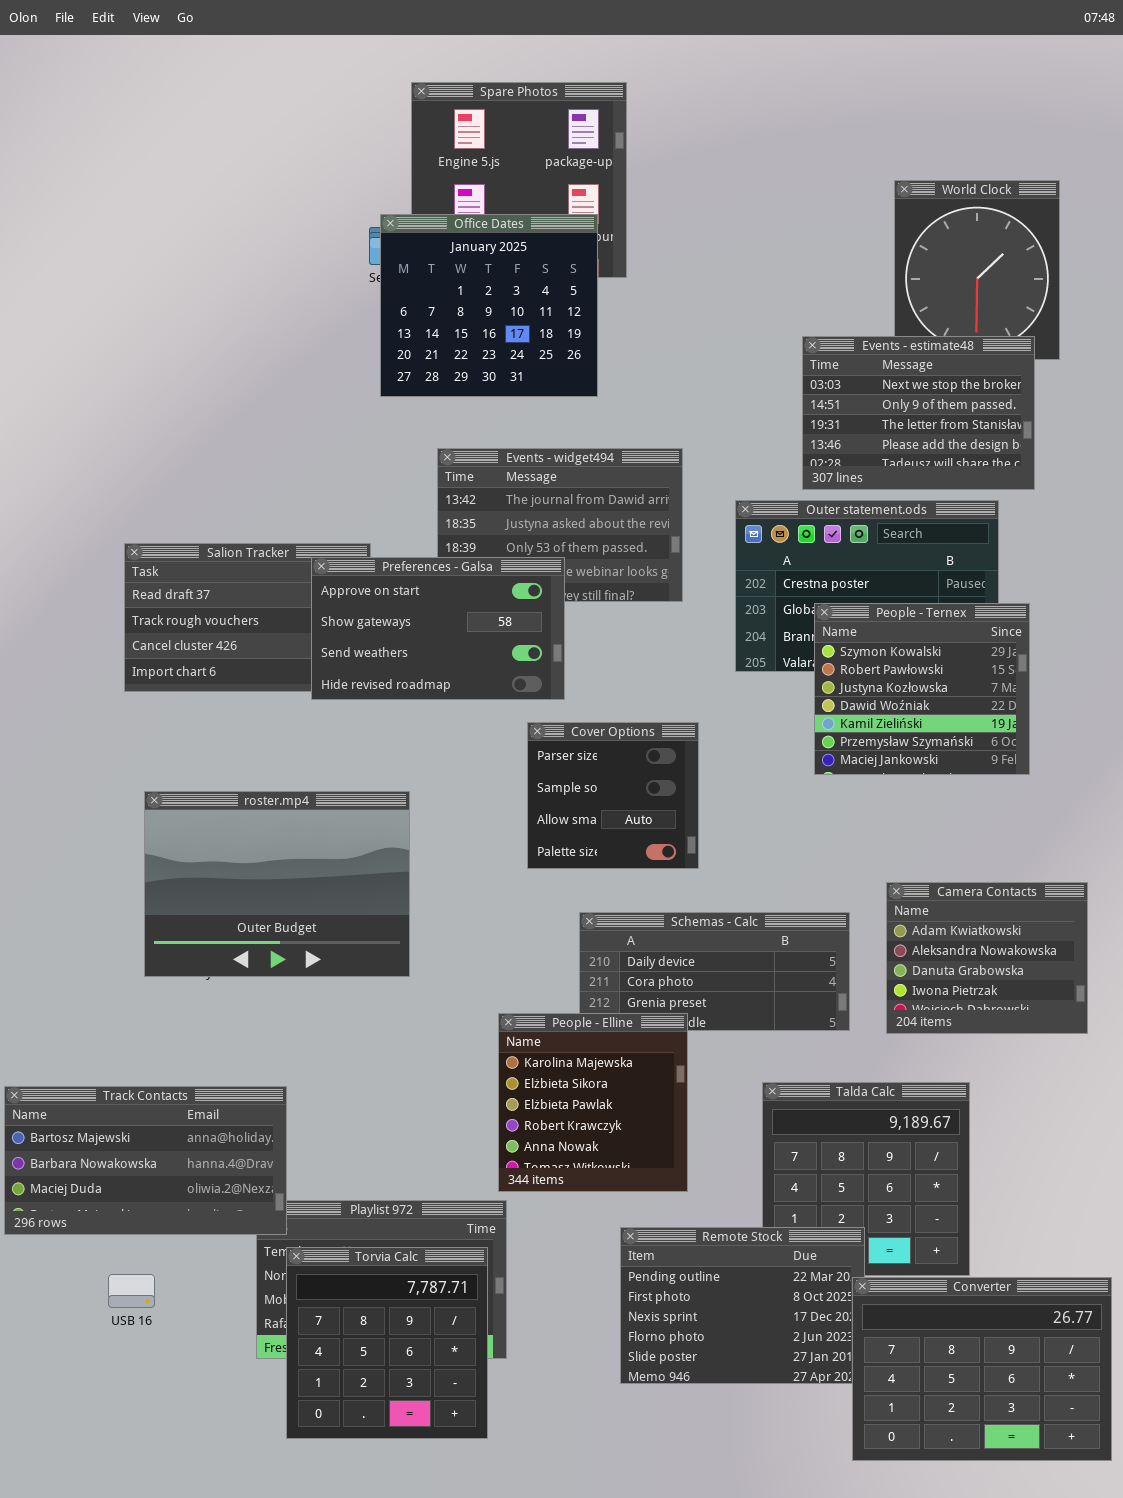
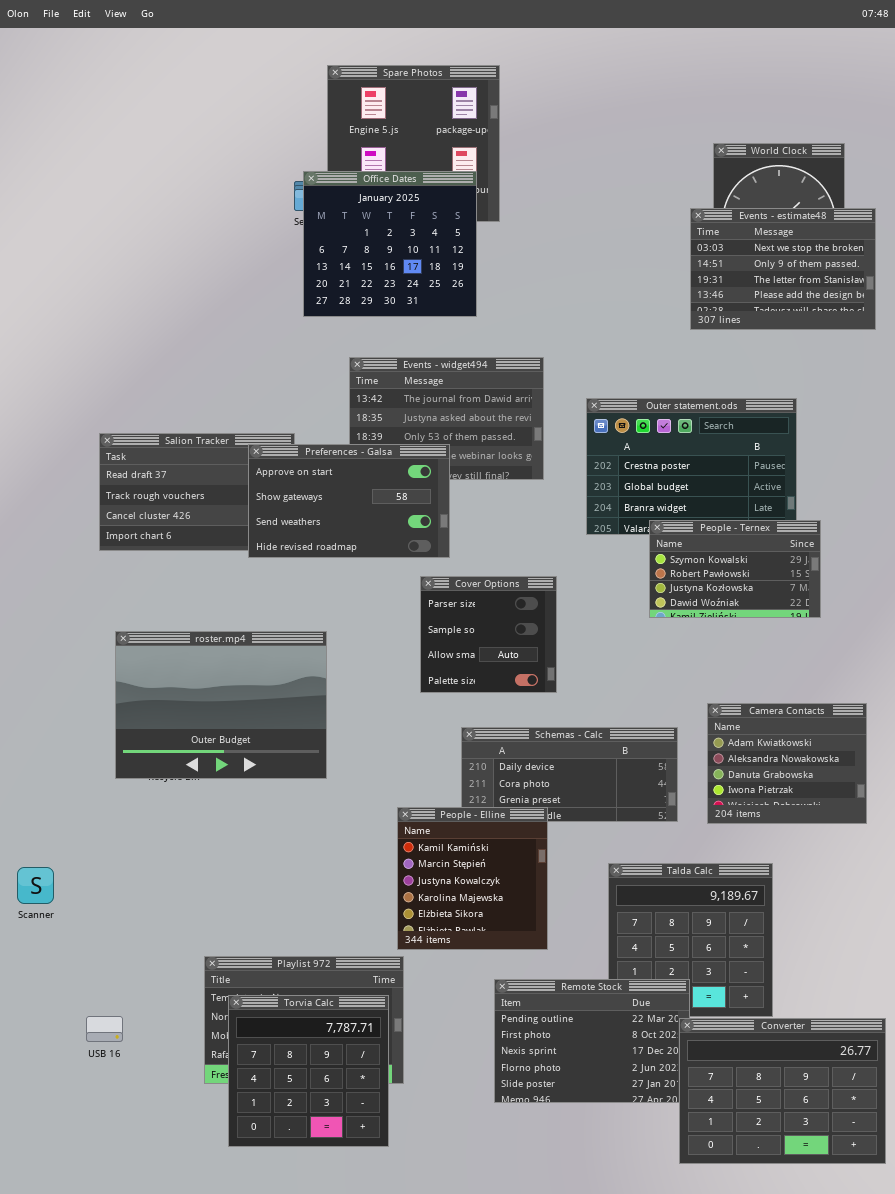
Events - estimate48: [802,336,1035,490] -> [690,208,876,330], moved
People - Ternex: [814,603,1030,775] -> [649,520,821,618], resized
People - Elline: [498,1013,688,1192] -> [397,807,548,950], scrolled up 3 rows
Track Contacts: [4,1086,287,1235] -> none, closed

